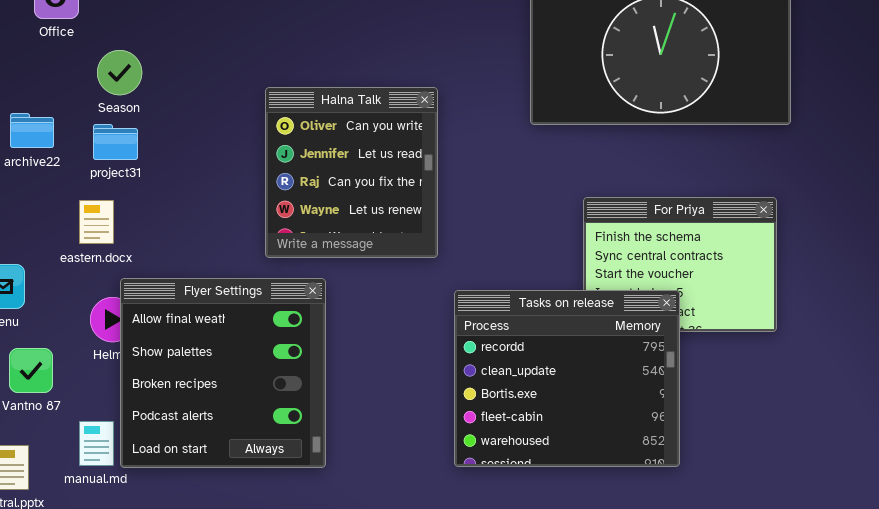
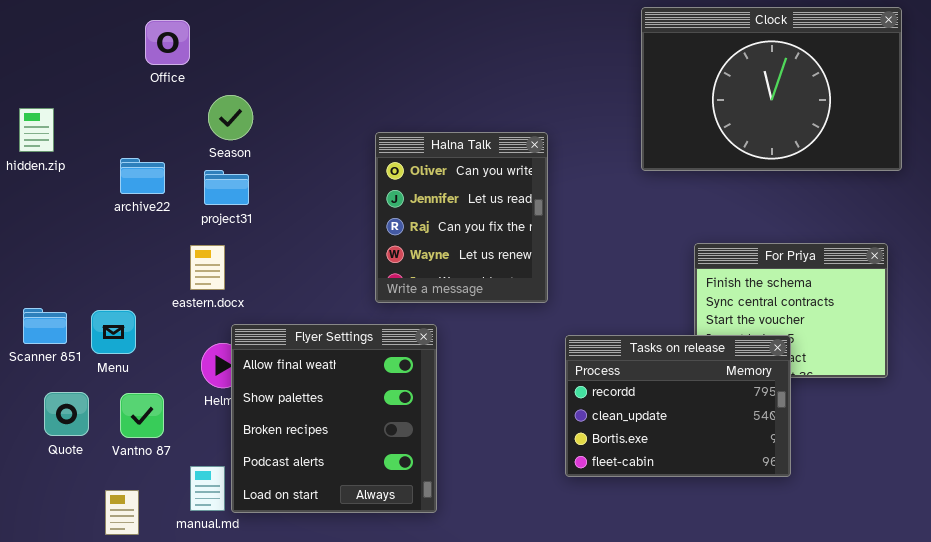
Tasks on release: [454,290,680,467] -> [565,335,791,477], resized

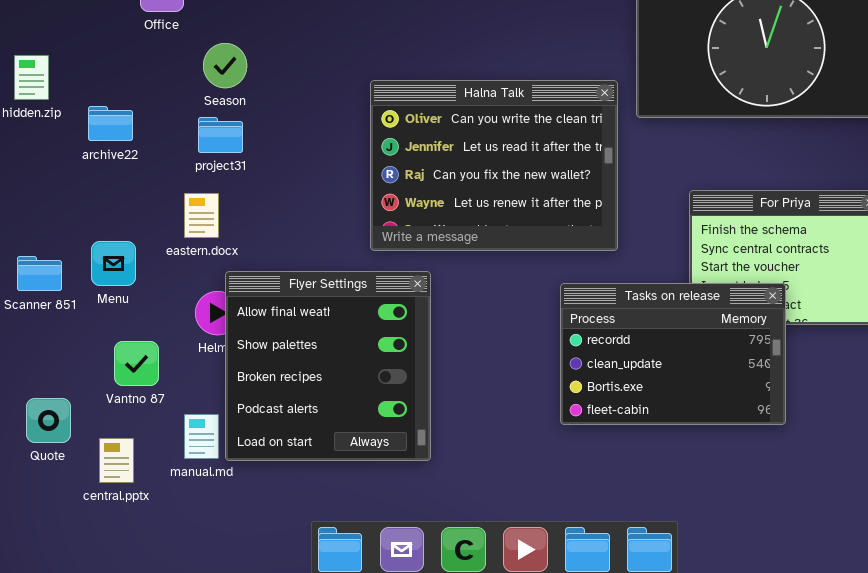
Halna Talk: [375,132,548,303] -> [370,80,618,251], resized
archive22: [120,158,165,194] -> [88,106,133,141], moved
Menu: [91,310,136,354] -> [91,241,136,286], moved
Quote: [44,392,89,436] -> [26,398,71,443], moved

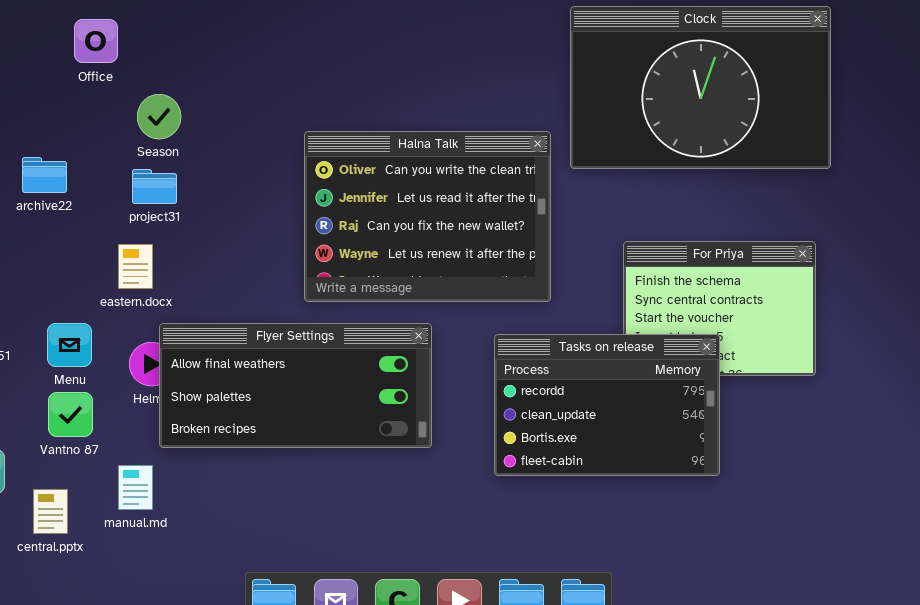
Menu: [91,241,136,286] -> [47,323,92,367], moved
Flyer Settings: [225,271,431,461] -> [159,323,432,448], resized

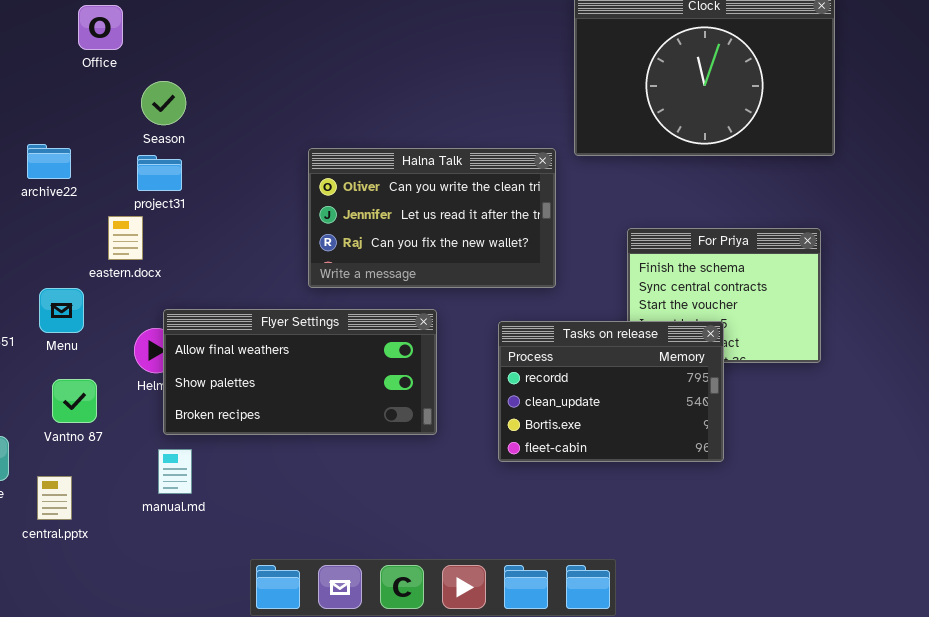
Halna Talk: [304,131,551,302] -> [308,148,556,288], resized
eastern.docx: [118,244,153,289] -> [108,216,143,260], moved
Menu: [47,323,92,367] -> [39,288,84,333], moved
manual.md: [118,465,153,510] -> [158,449,192,494], moved

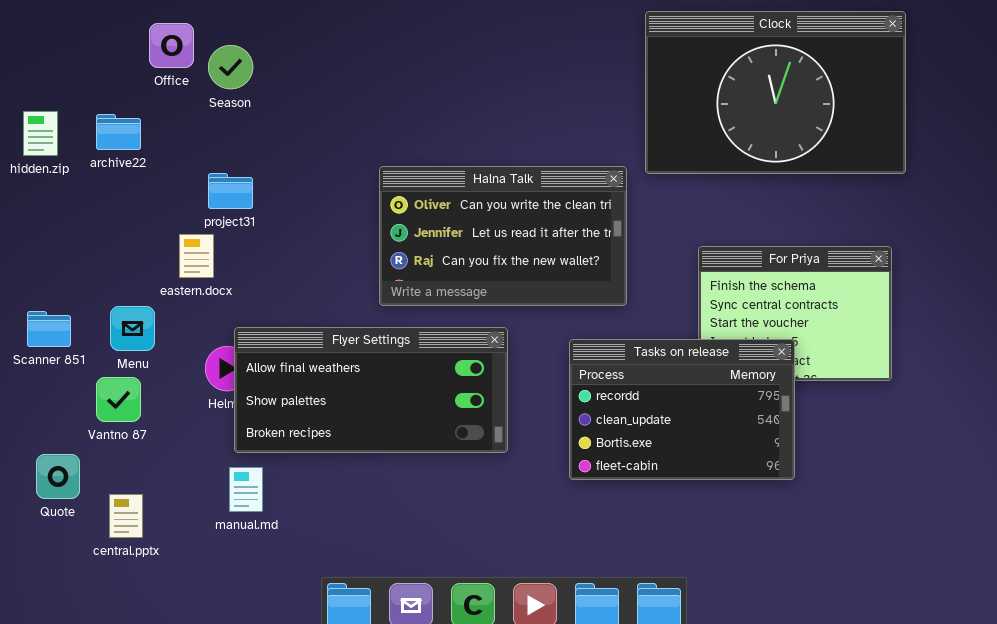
Season: [141,81,186,125] -> [208,45,253,89], moved
archive22: [27,144,71,179] -> [96,114,141,150], moved
Vantno 87: [52,379,97,423] -> [96,377,141,422], moved

